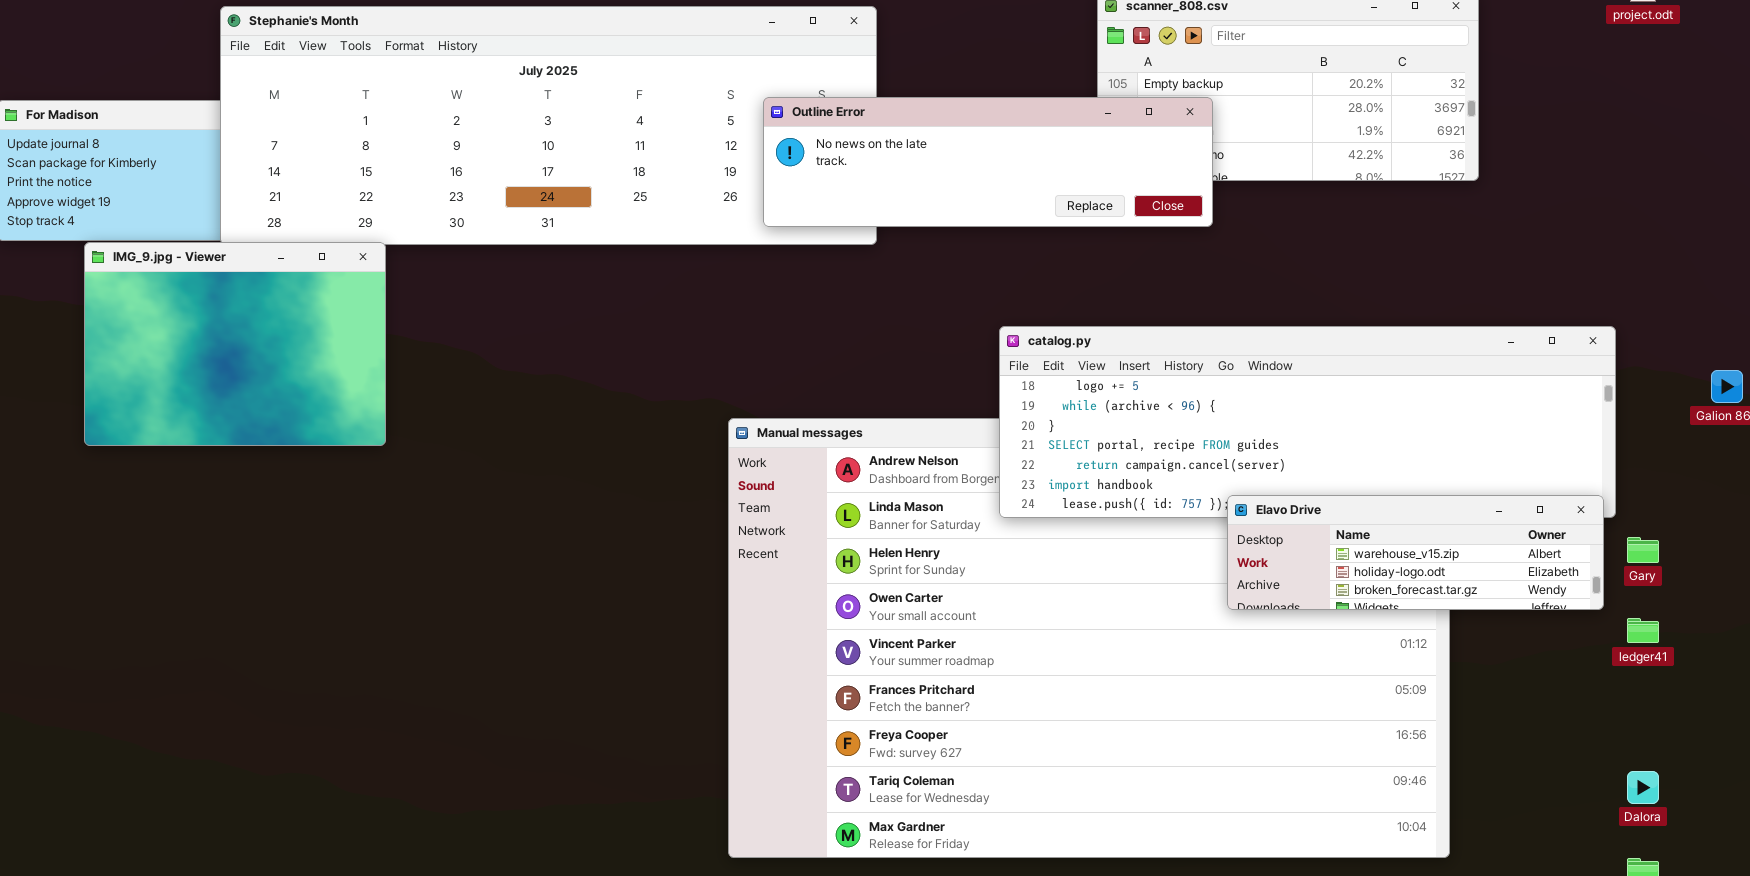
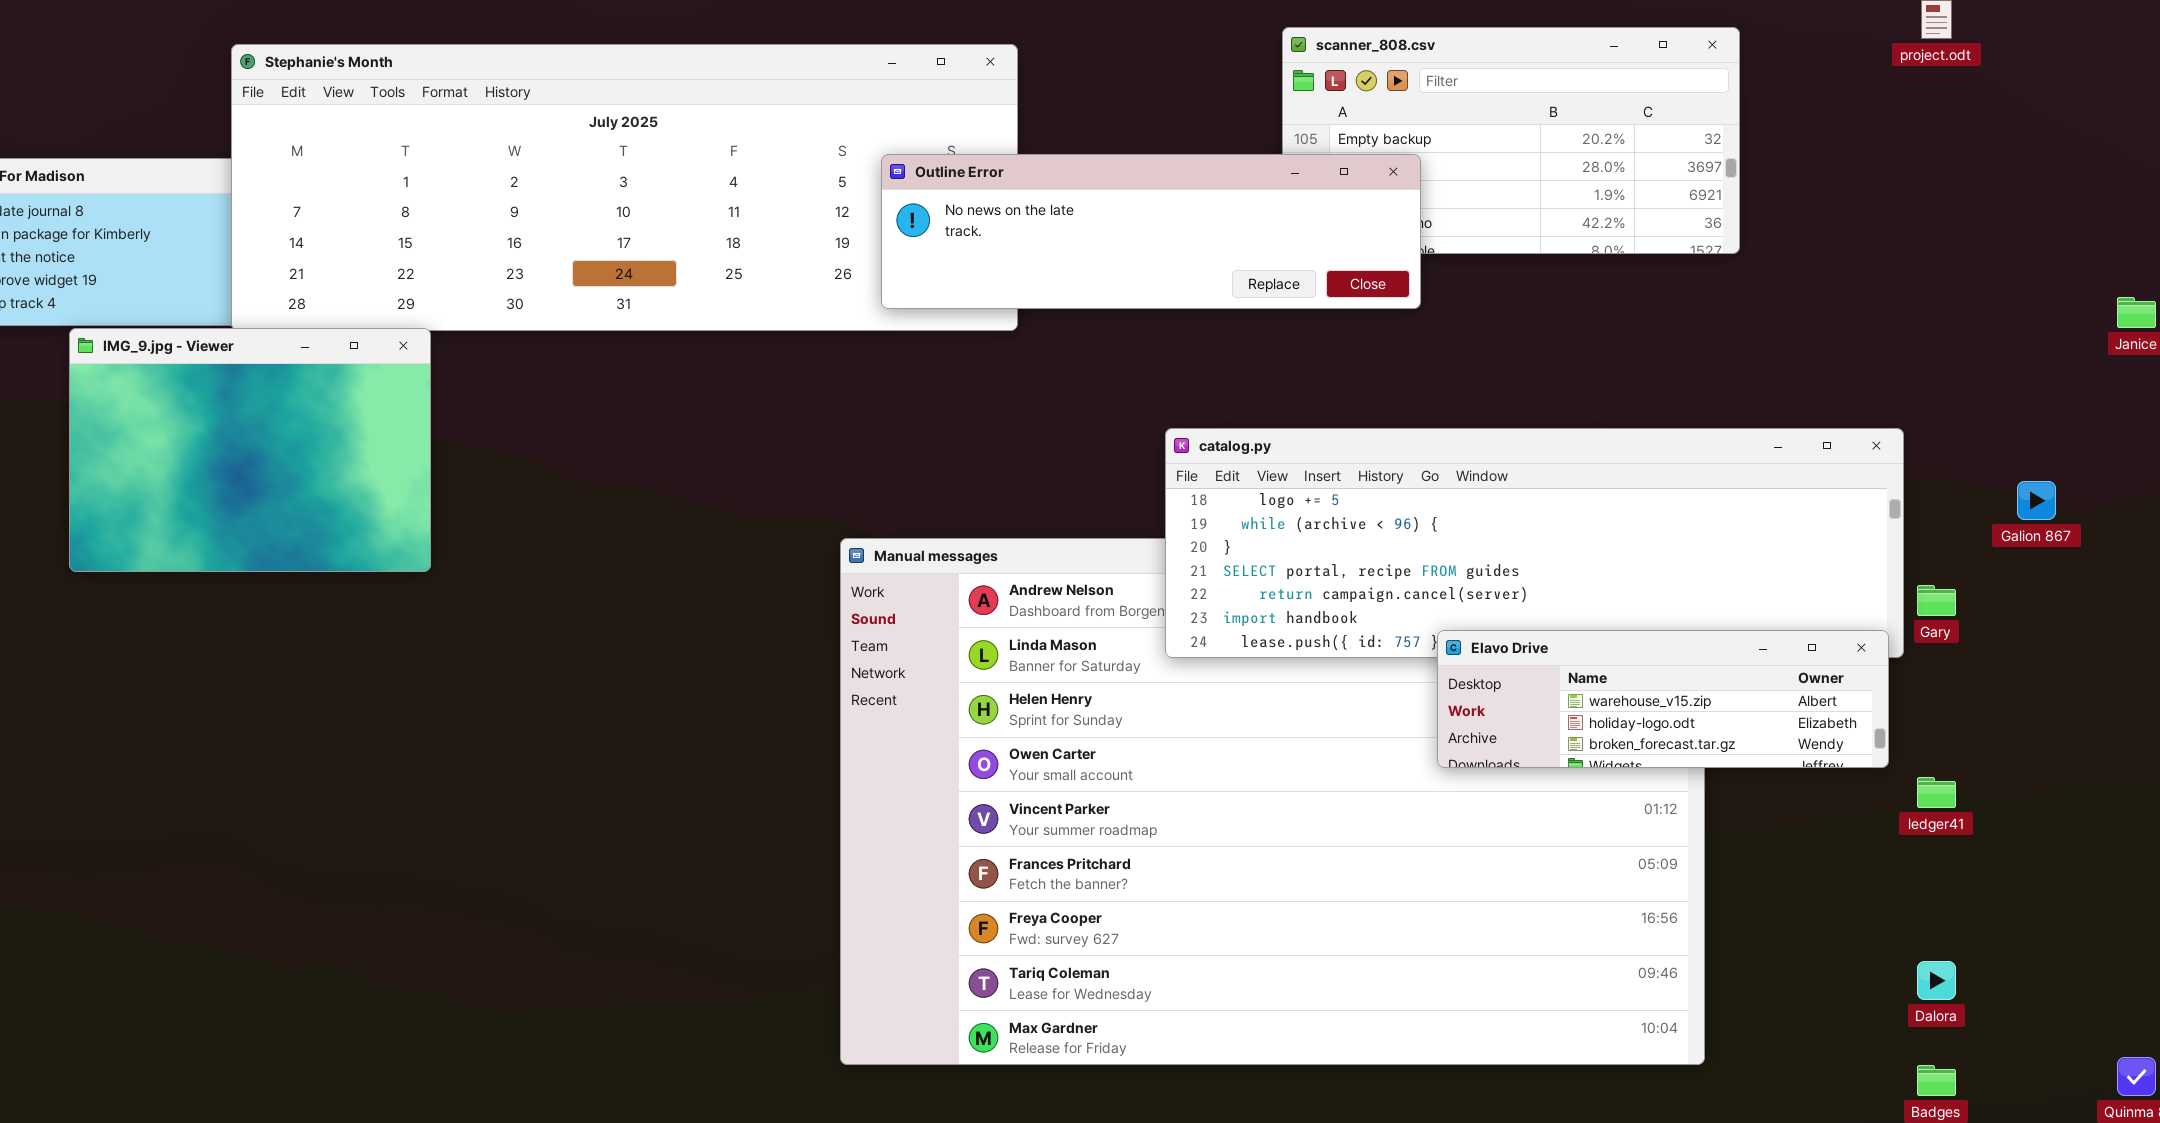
Gary: [1627,537,1659,563] -> [1917,585,1956,616], moved

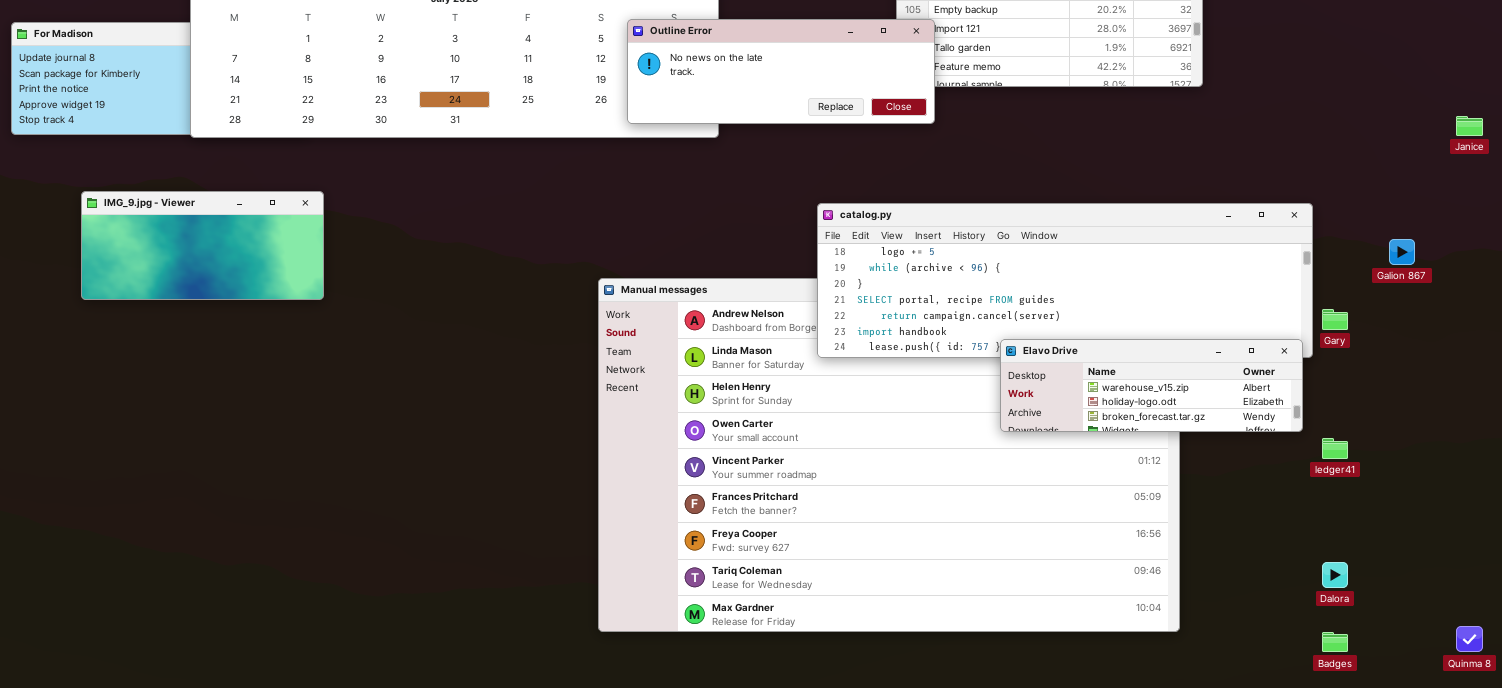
Outline Error: [881,154,1421,309] -> [627,19,935,124], resized
IMG_9.jpg - Viewer: [69,328,431,572] -> [81,191,324,300], resized

